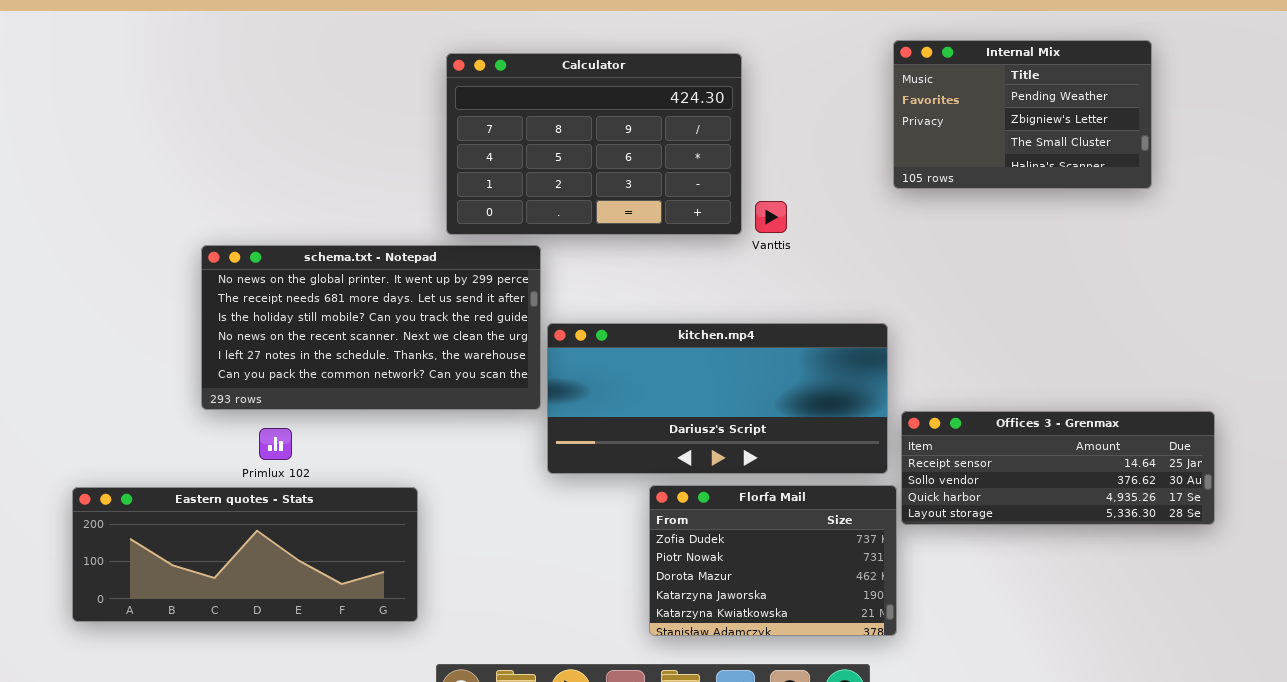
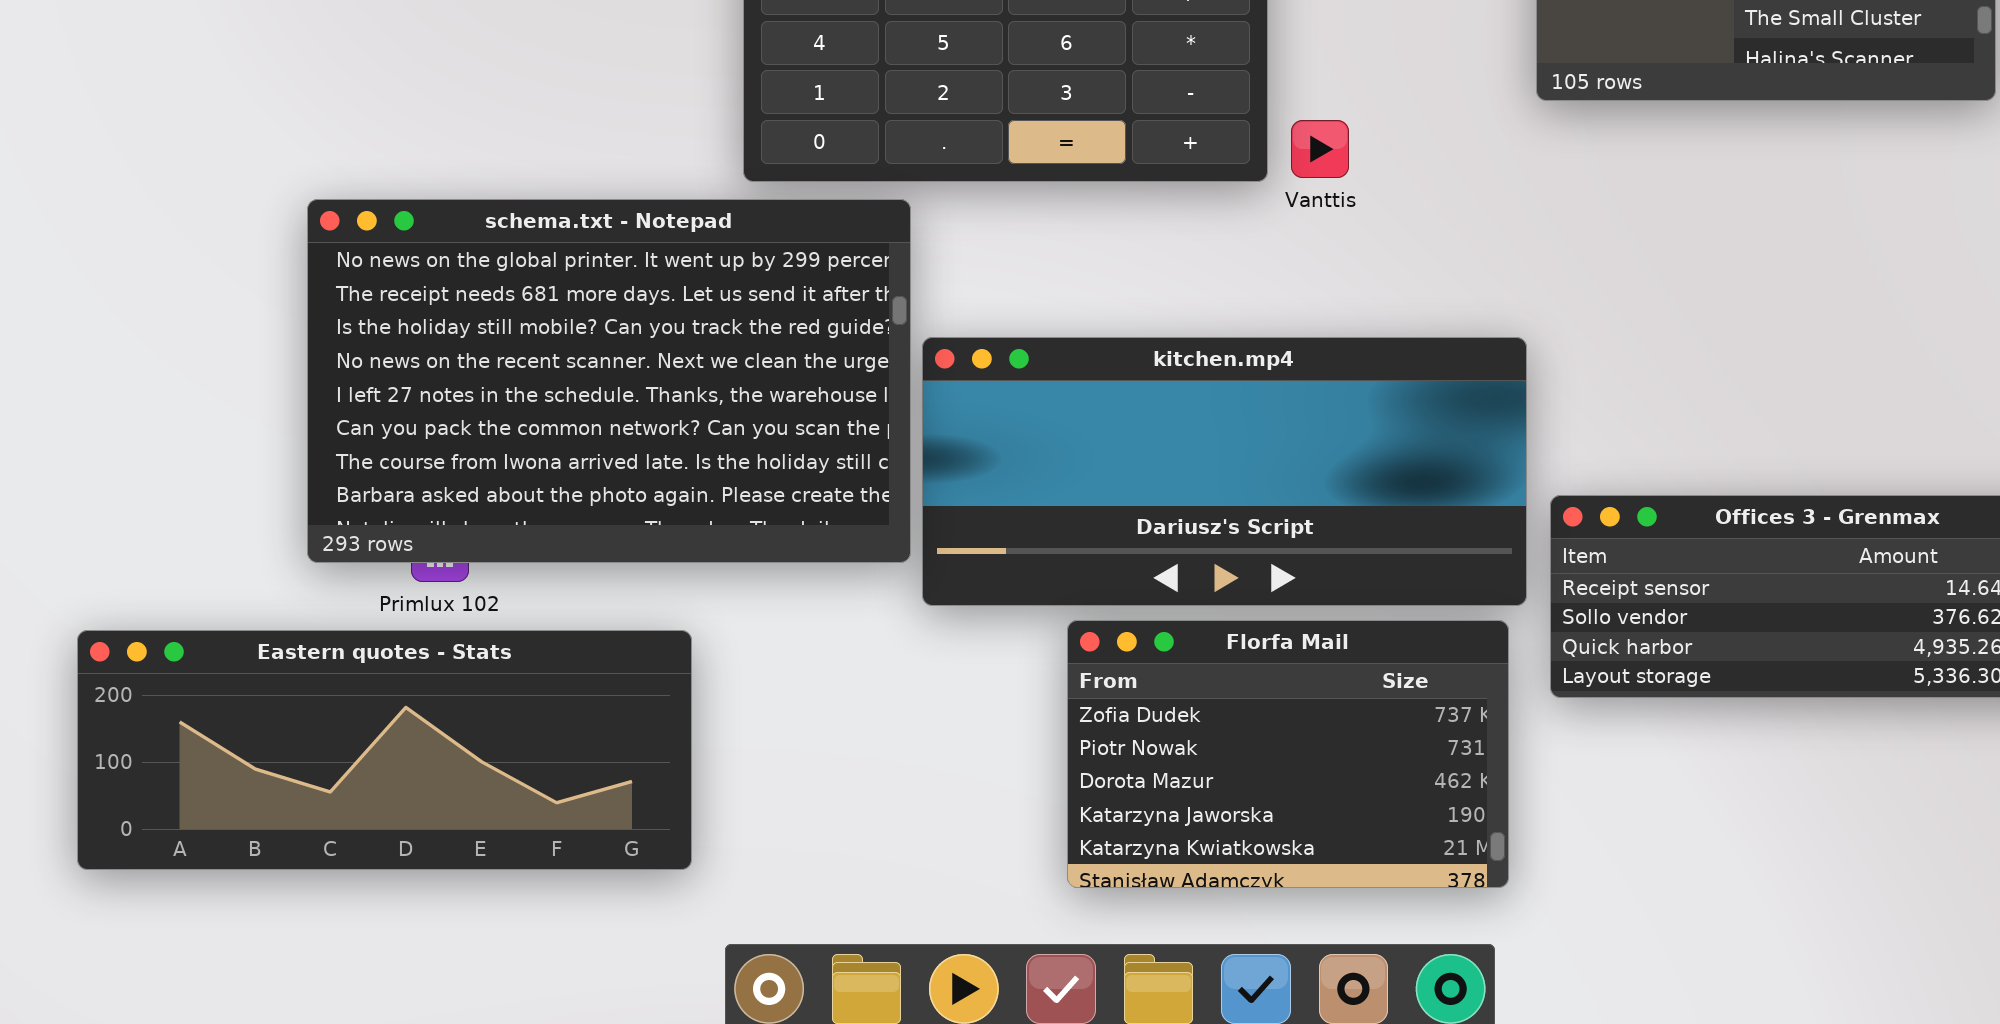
schema.txt - Notepad: [201,245,541,410] -> [307,199,911,563], resized
Florfa Mail: [649,485,897,636] -> [1067,620,1509,888], moved

